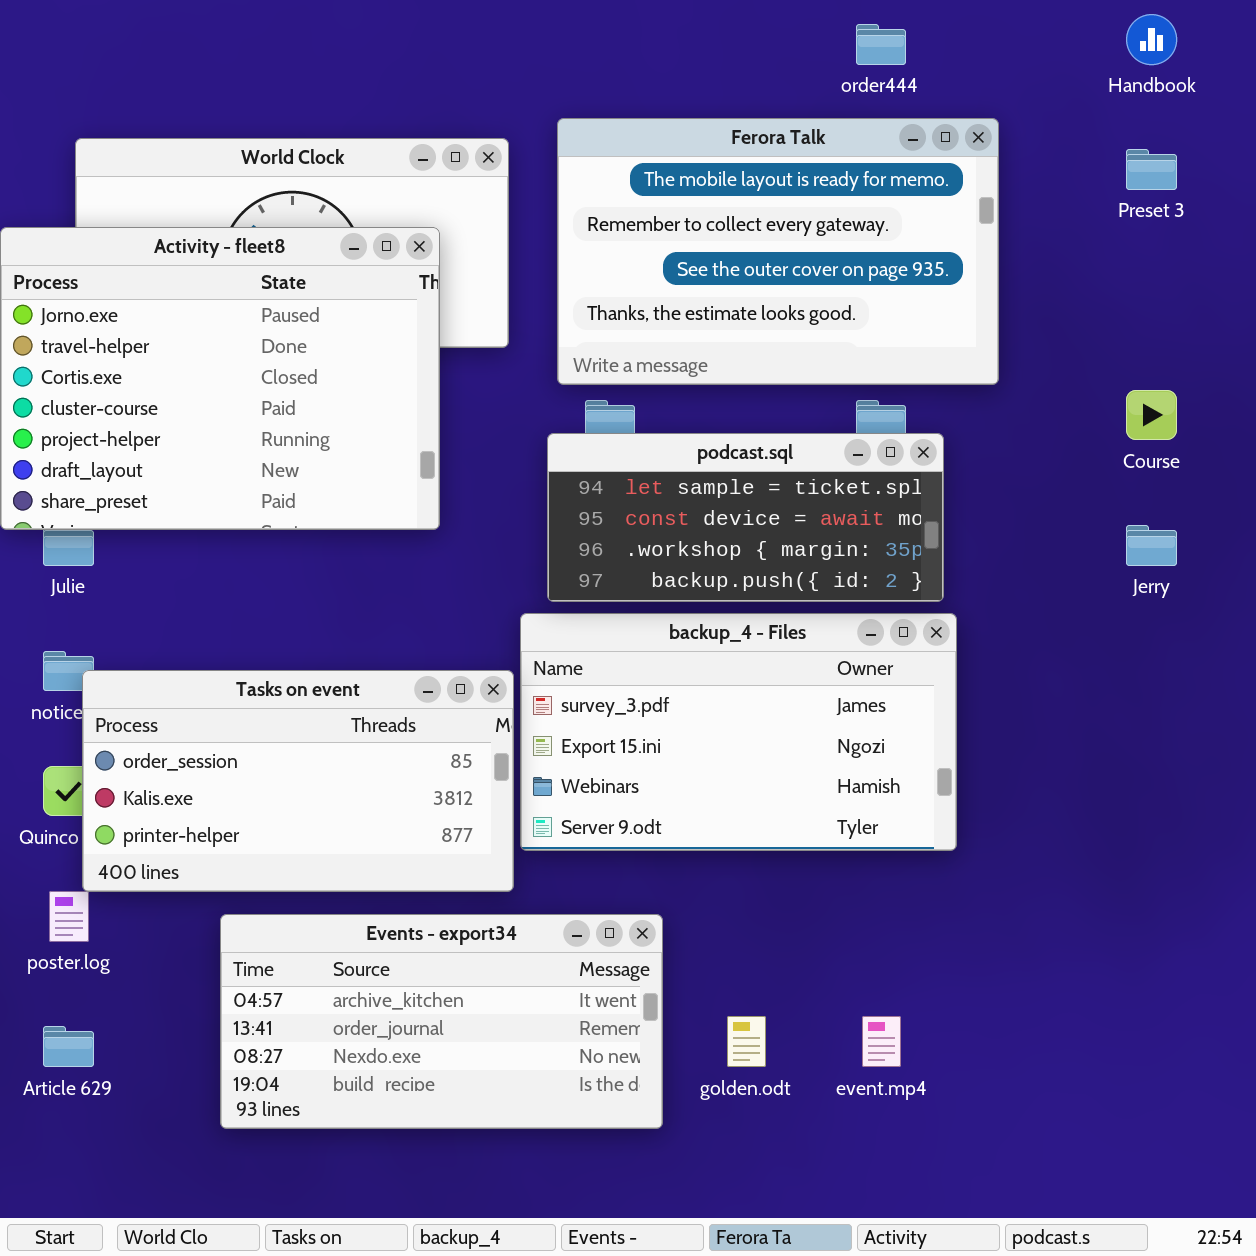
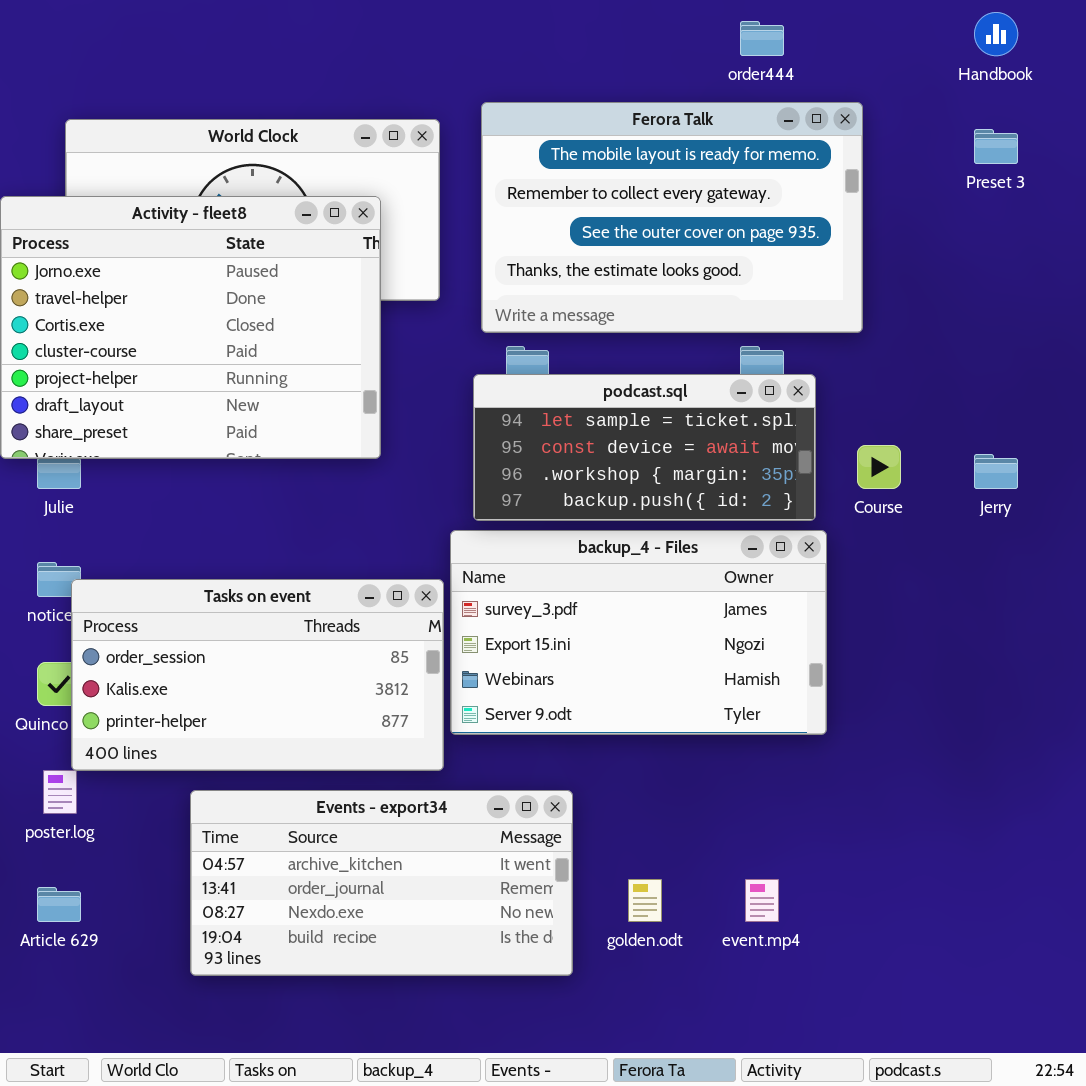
Course: [1126,390,1177,440] -> [857,445,901,489], moved

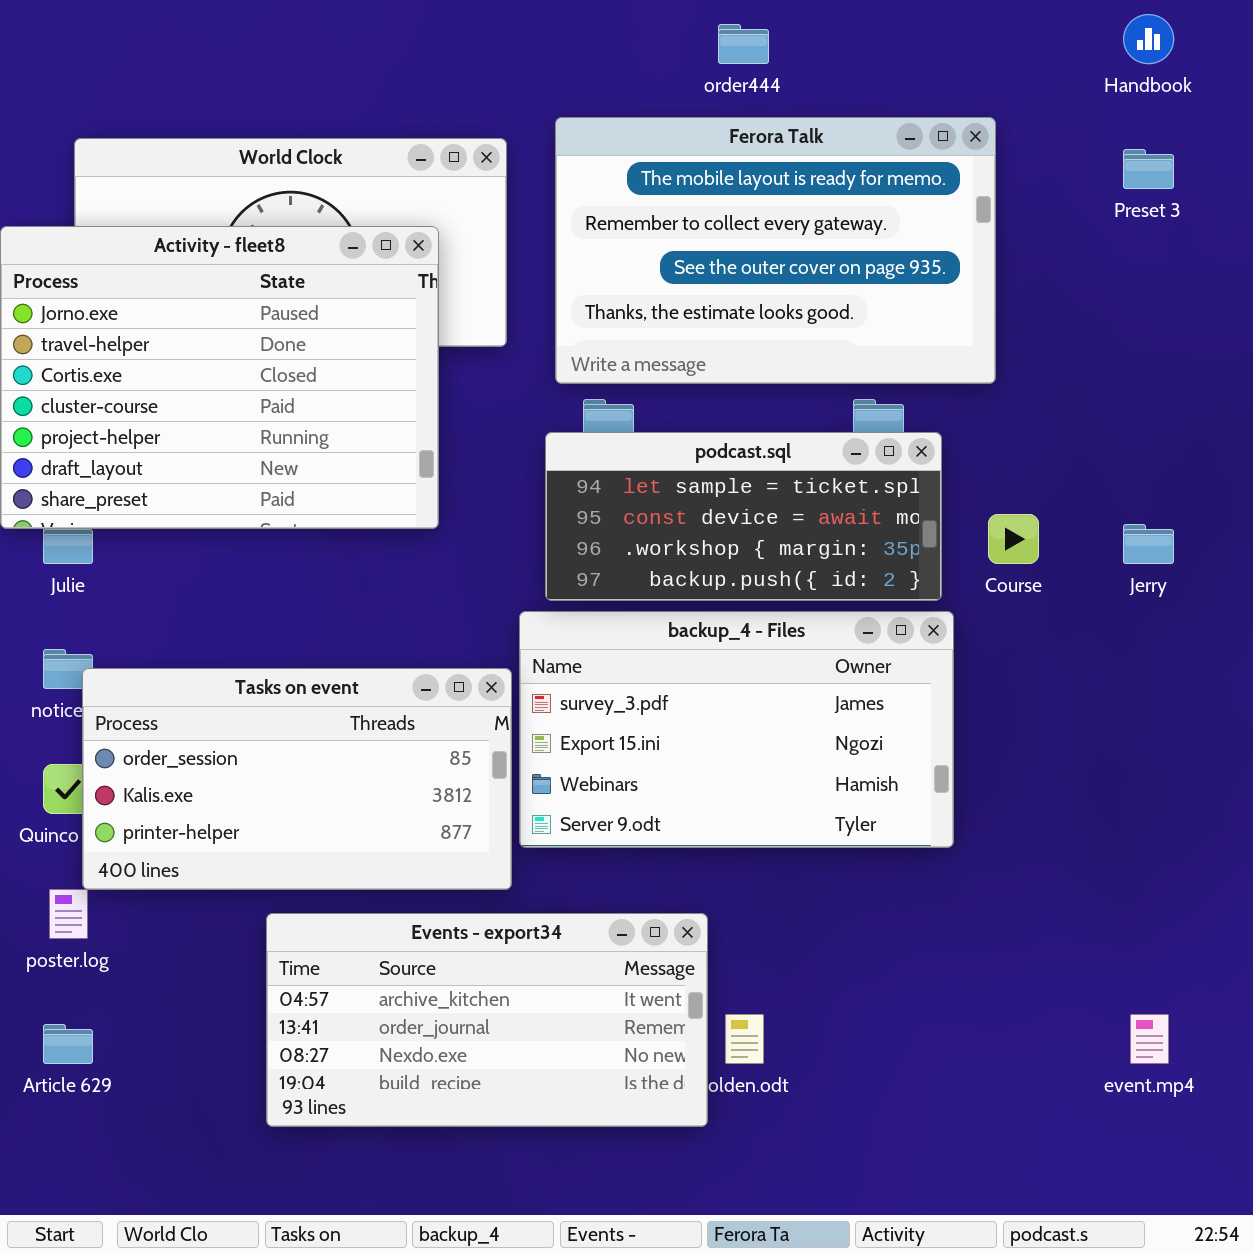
order444: [740,21,784,56] -> [718,24,769,64], moved
Events - export34: [190,790,573,976] -> [266,913,708,1127], moved
event.mp4: [745,879,779,922] -> [1130,1014,1169,1064], moved

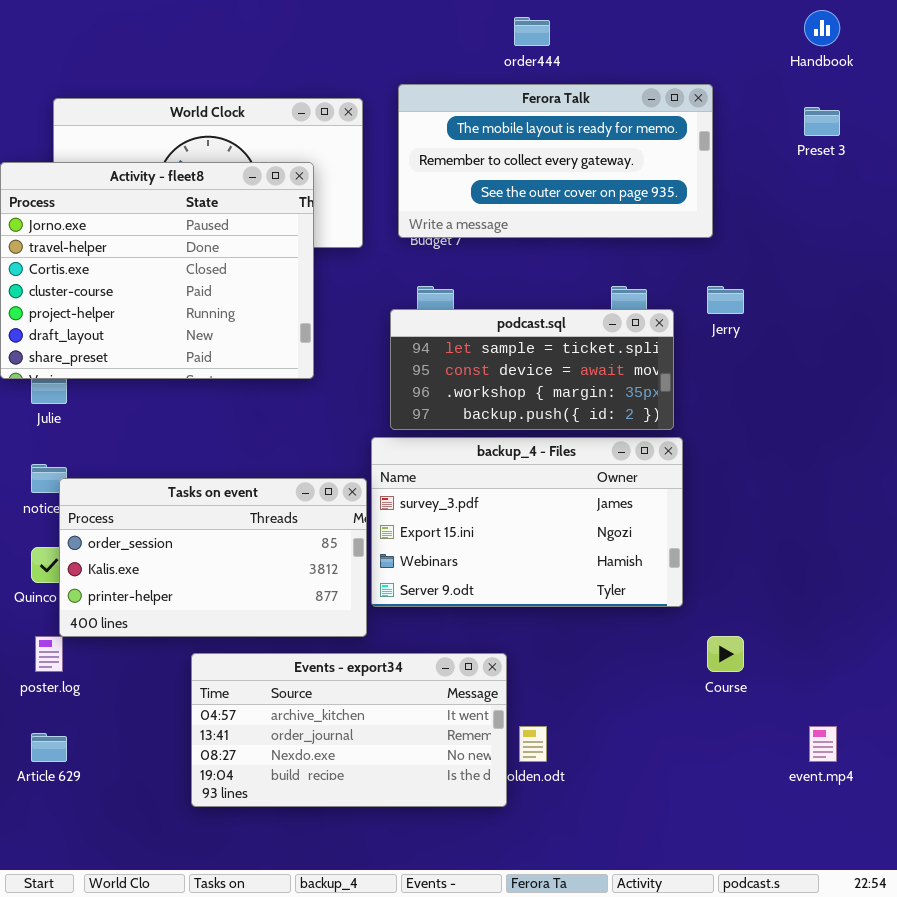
Ferora Talk: [555,117,996,384] -> [398,84,713,238], resized
Course: [988,514,1039,564] -> [707,636,744,672], moved
Jerry: [1123,524,1174,564] -> [707,286,744,314], moved

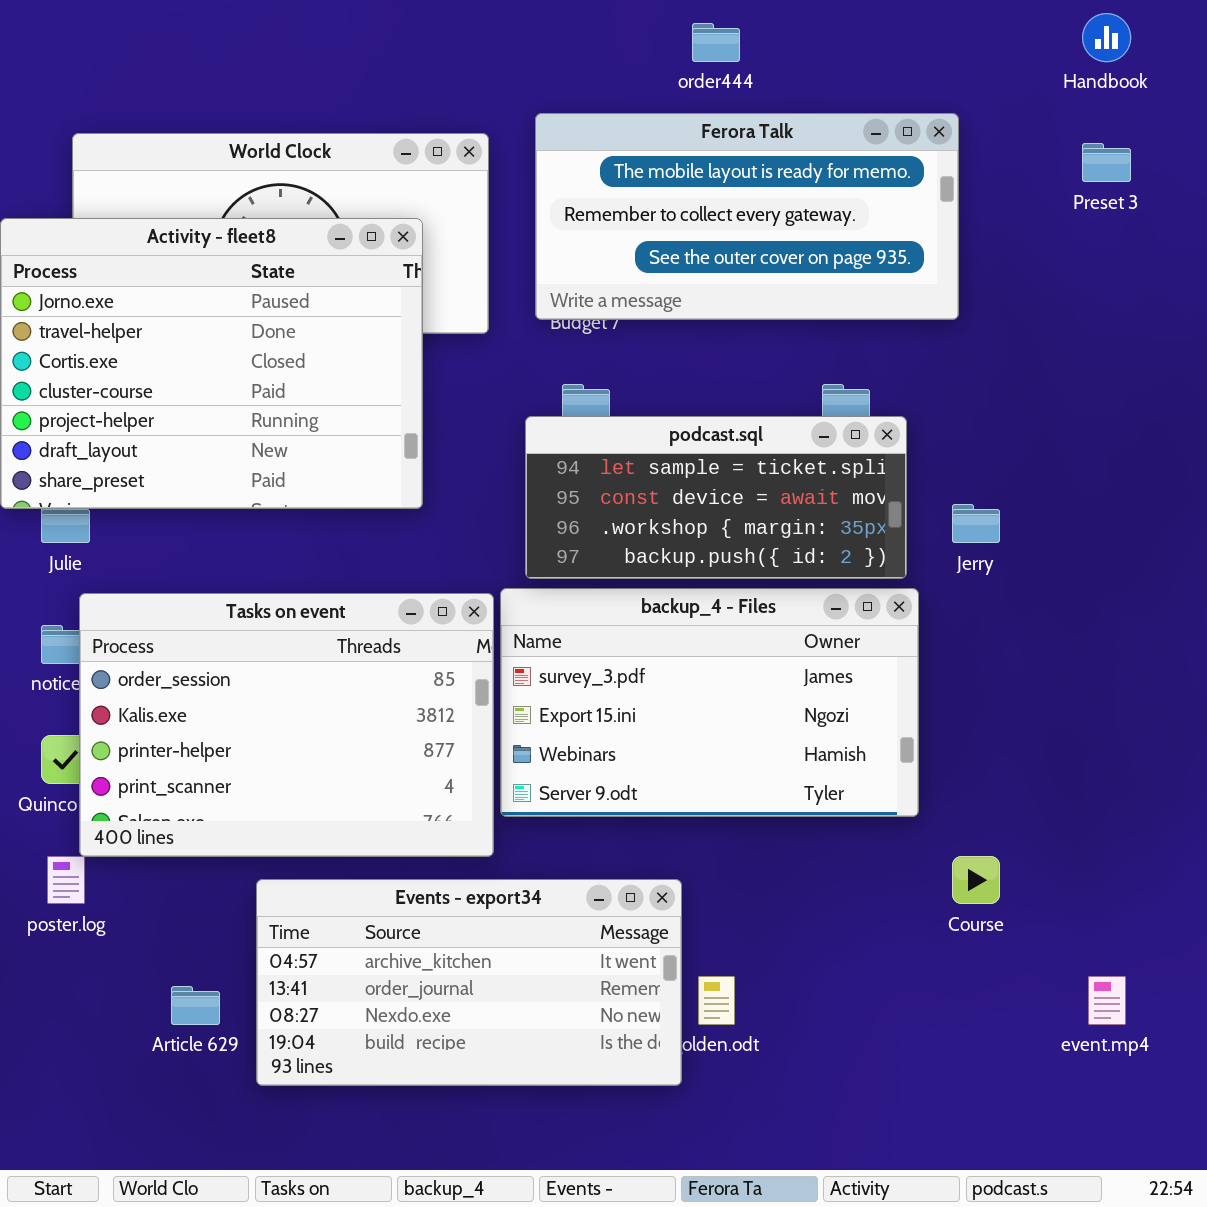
Jerry: [707,286,744,314] -> [952,504,1000,543], moved
Tasks on event: [59,478,367,637] -> [79,593,494,857], resized
Article 629: [31,733,67,762] -> [171,986,220,1025], moved

